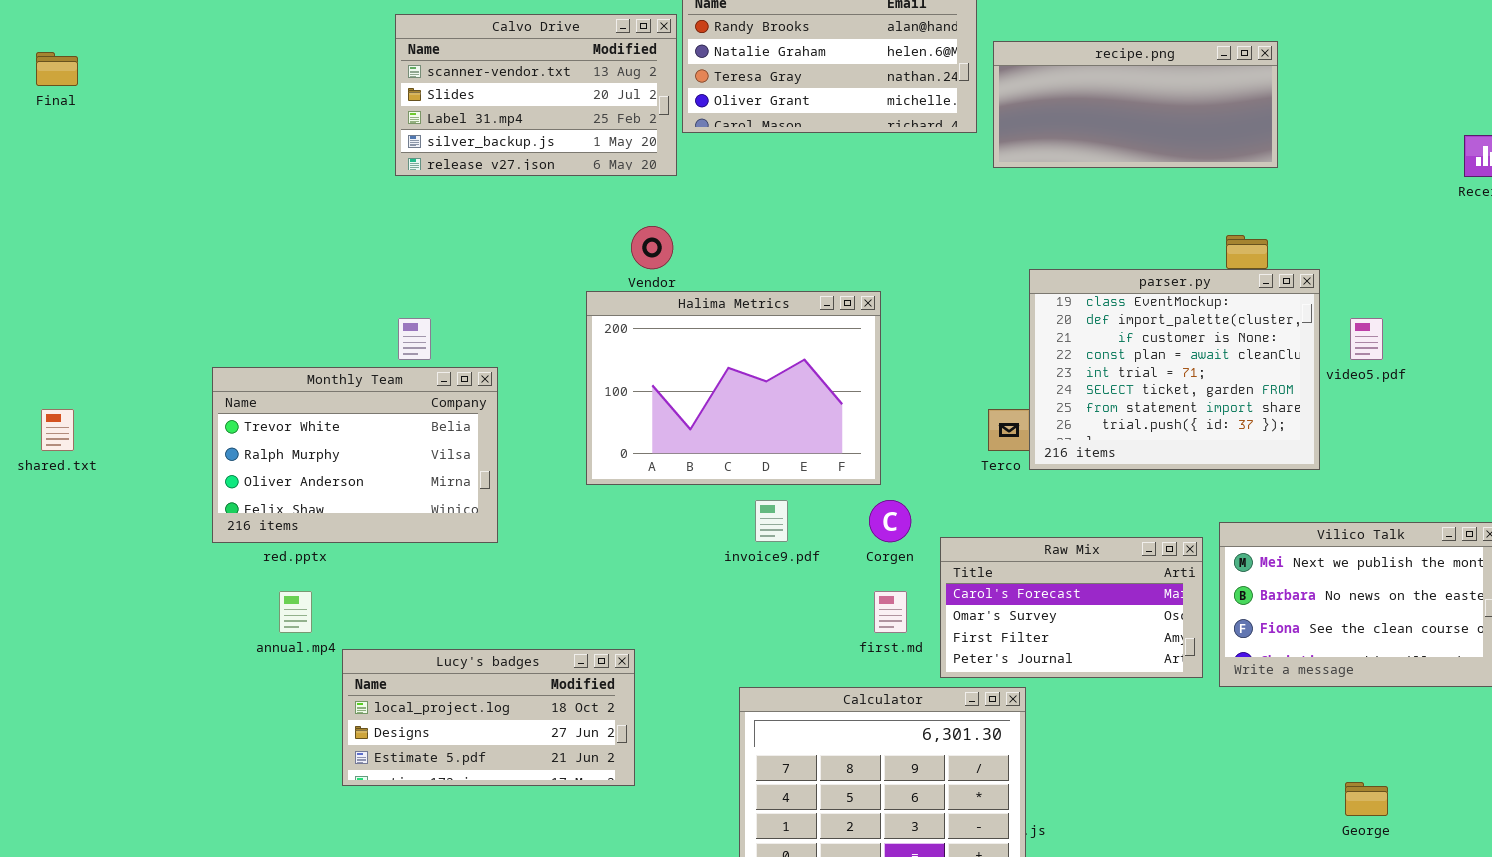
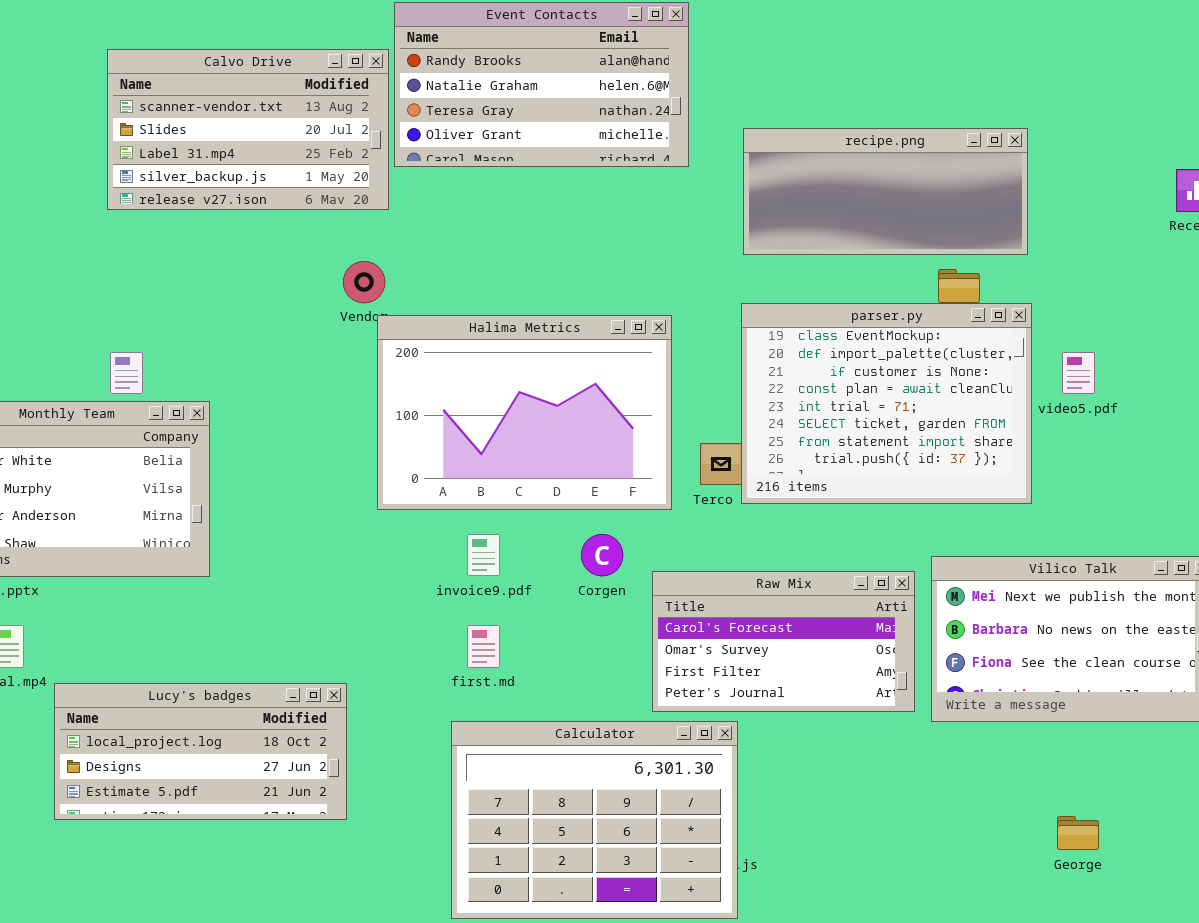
recipe.png: [993,41,1278,168] -> [743,128,1028,255], moved
Halima Metrics: [586,291,881,485] -> [377,315,672,510], moved
first.md: [874,591,907,633] -> [467,625,500,668], moved

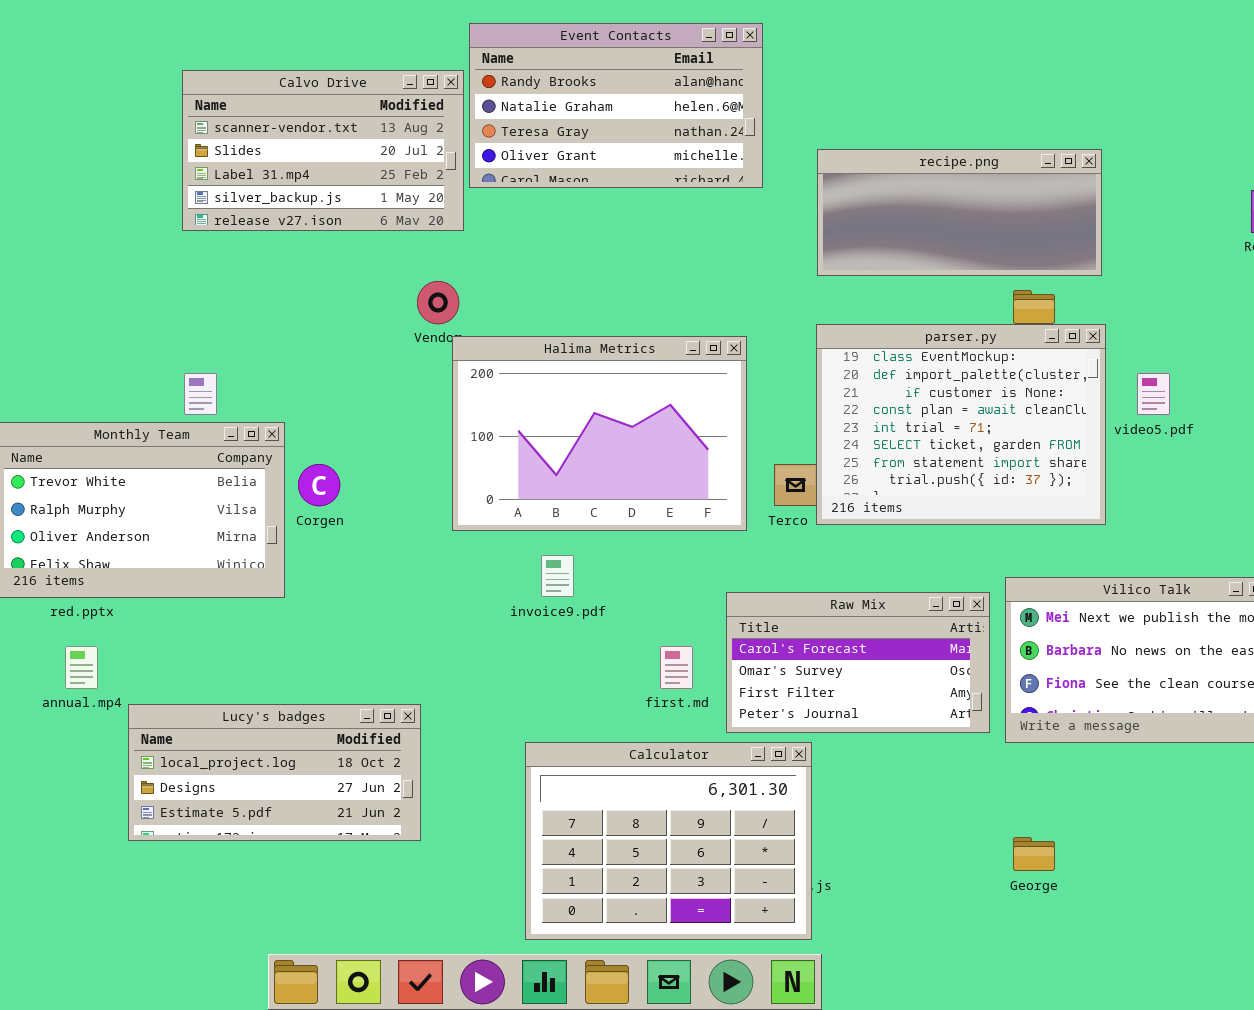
Corgen: [581,534,623,576] -> [298,464,340,506], moved
first.md: [467,625,500,668] -> [660,646,693,689], moved
George: [1057,816,1099,850] -> [1013,837,1055,871], moved

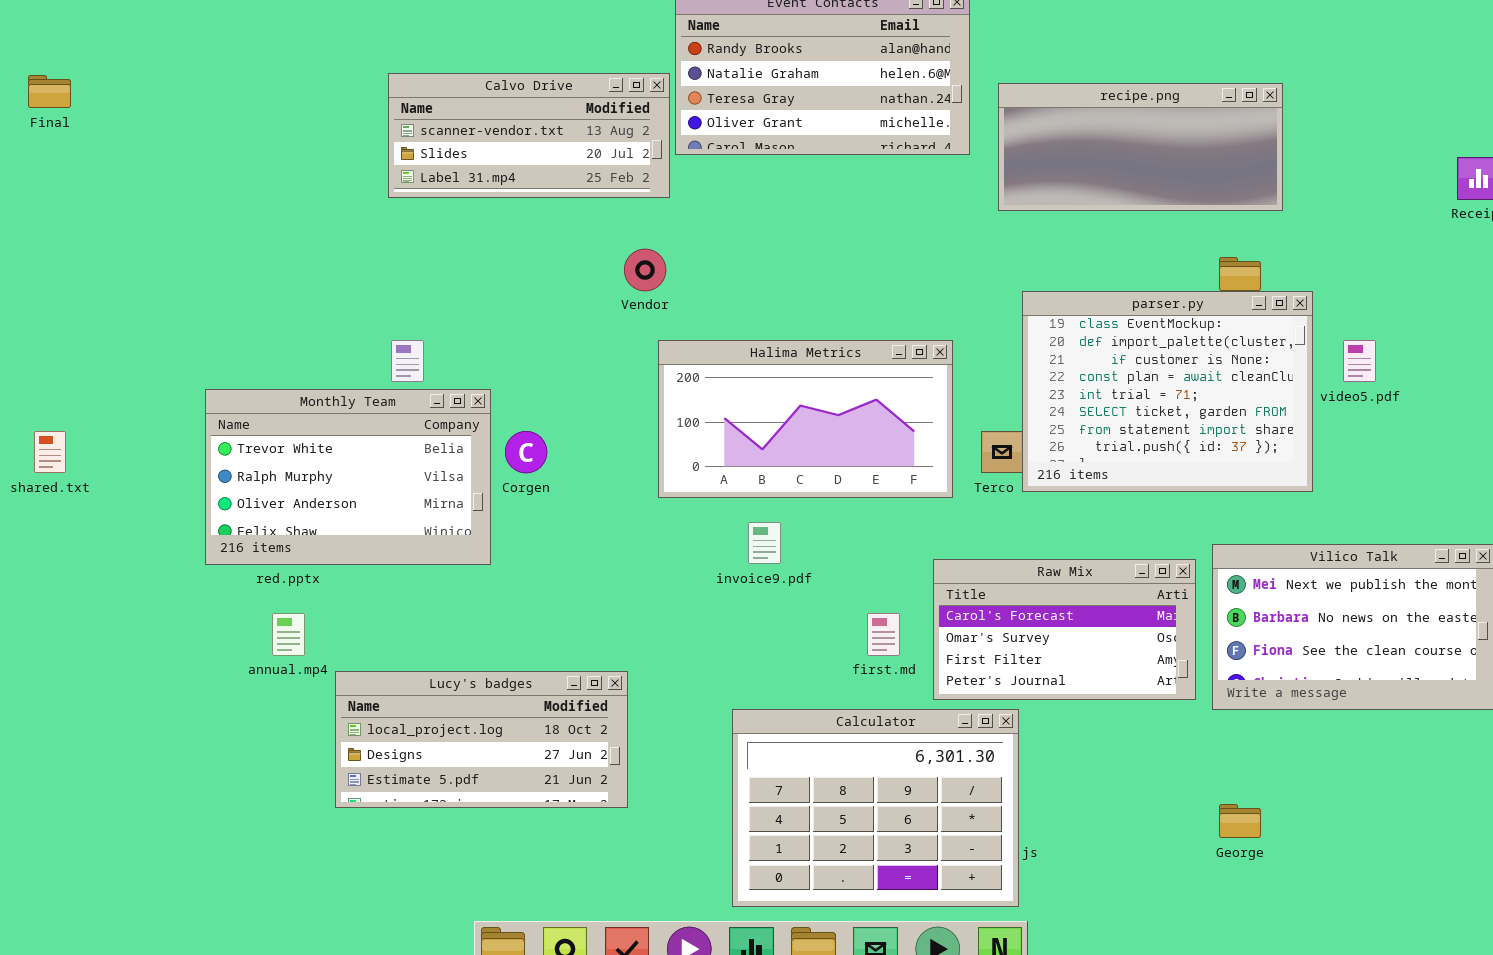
Calvo Drive: [182,70,464,231] -> [388,73,670,198], resized
recipe.png: [817,149,1102,276] -> [998,83,1283,211], moved
Halima Metrics: [452,336,747,531] -> [658,340,953,498], resized

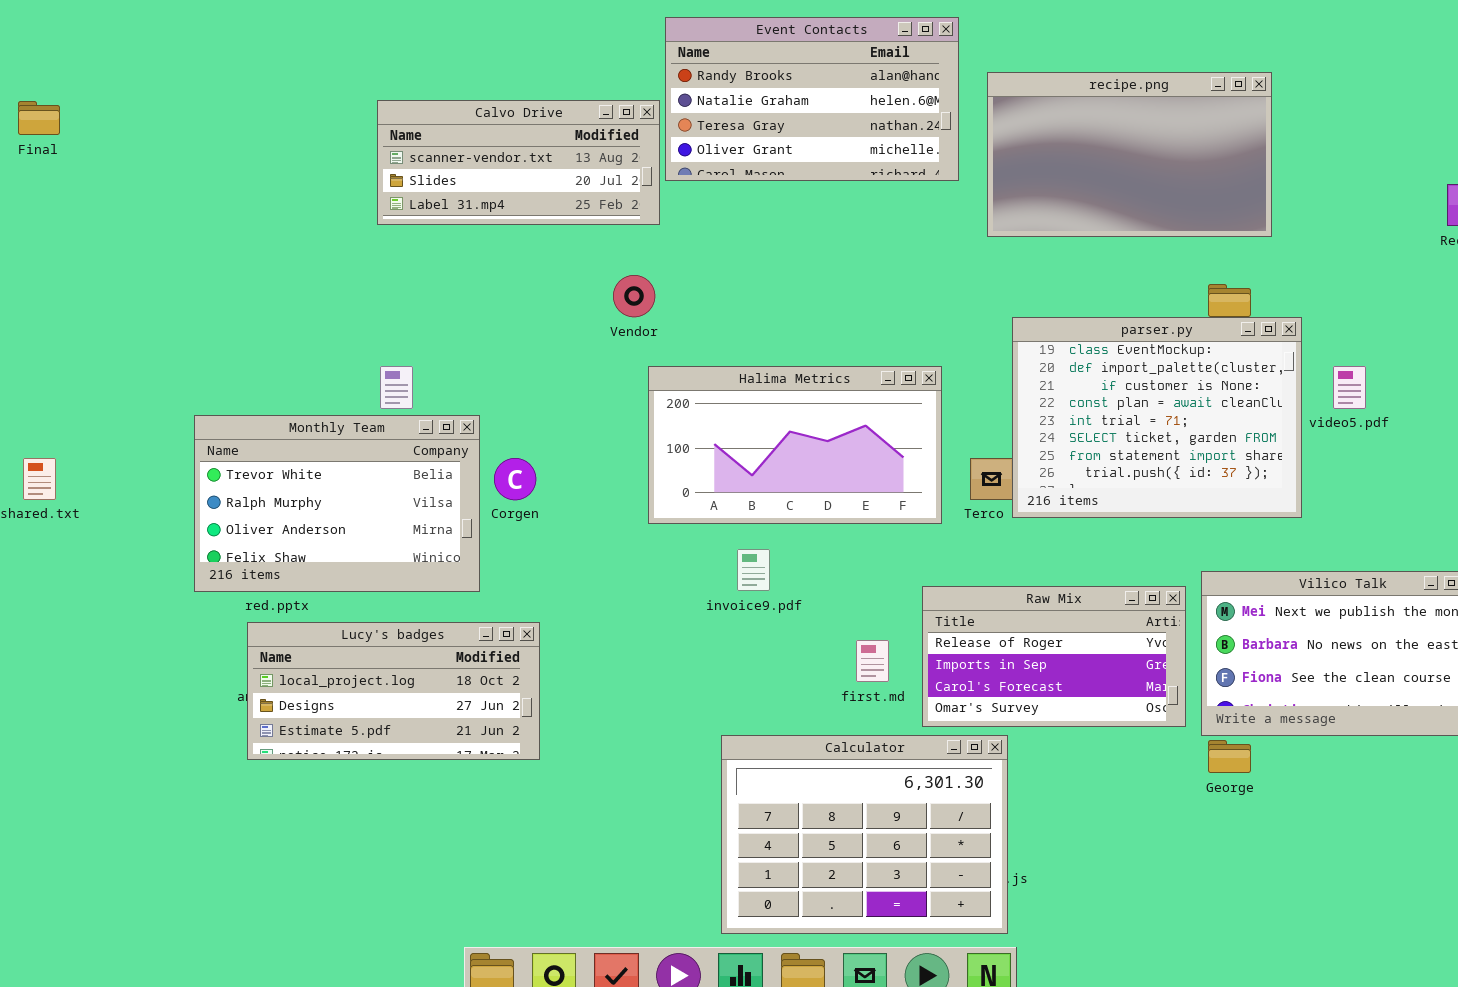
recipe.png: [998,83,1283,211] -> [987,72,1272,237], resized
Raw Mix: [933,559,1196,700] -> [922,586,1186,727], scrolled up 2 rows
Lucy's badges: [335,671,628,808] -> [247,622,540,760], moved
George: [1219,804,1261,838] -> [1208,740,1251,773], moved

